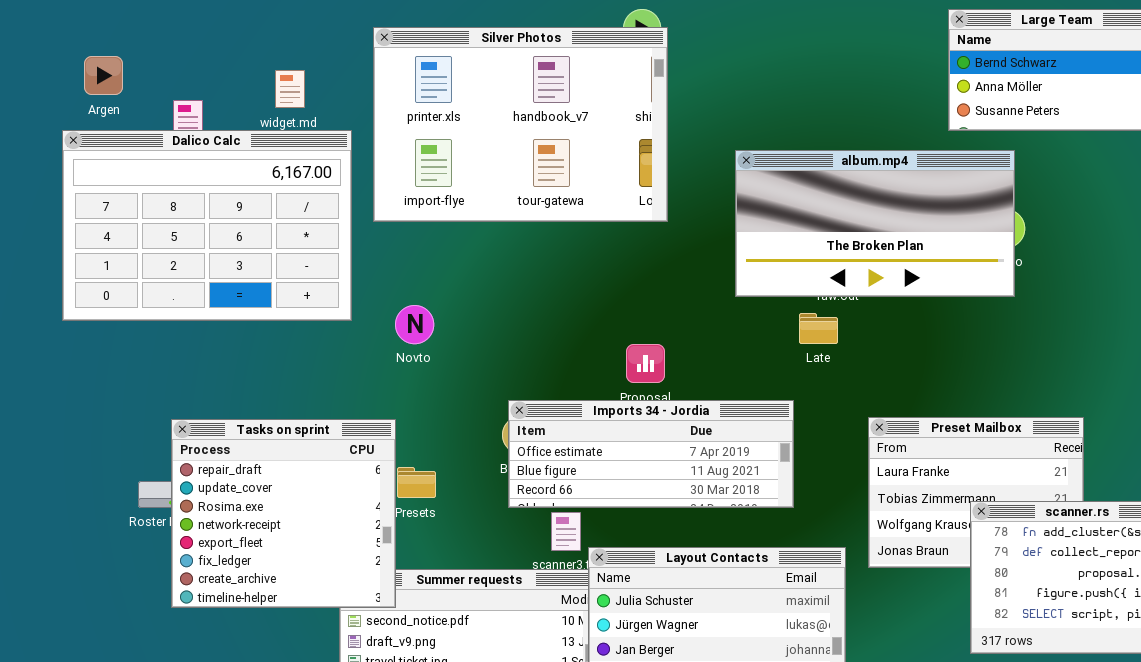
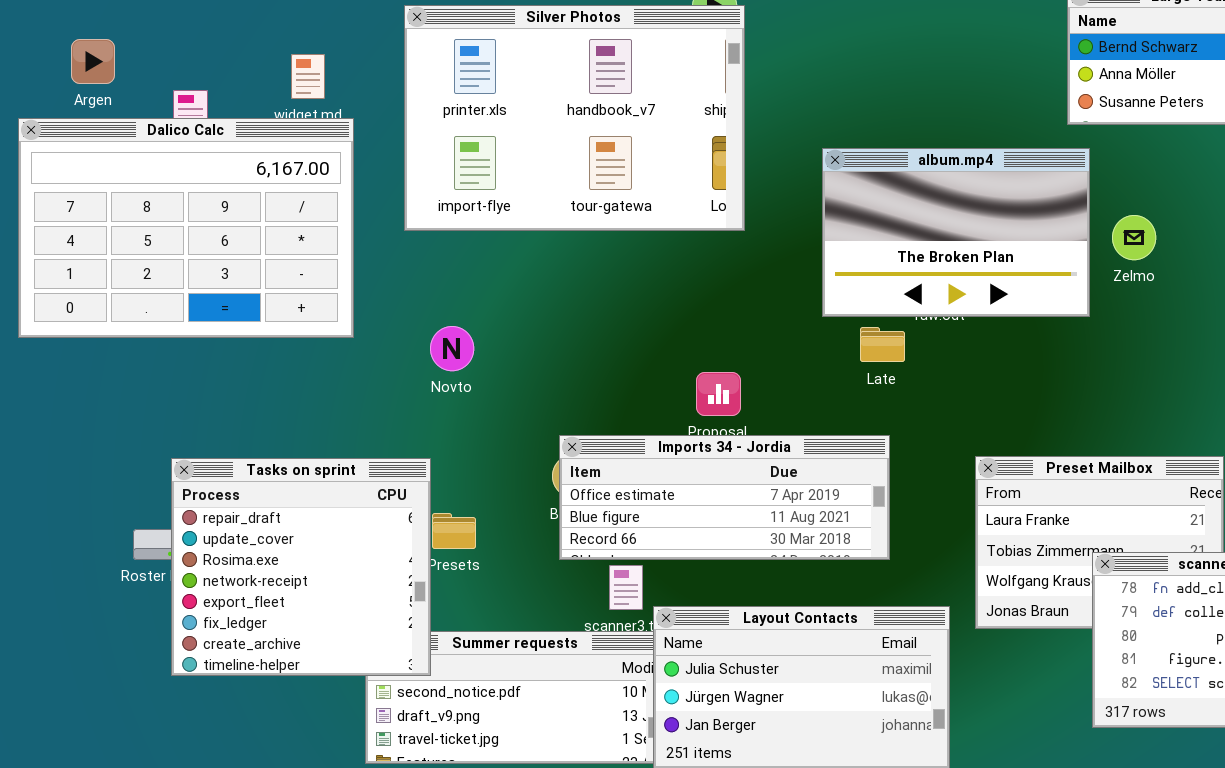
Dalico Calc: [62,130,352,321] -> [18,118,354,338], moved
album.mp4: [735,150,1015,297] -> [822,148,1090,317], resized
Late: [799,313,838,344] -> [860,327,905,362], moved

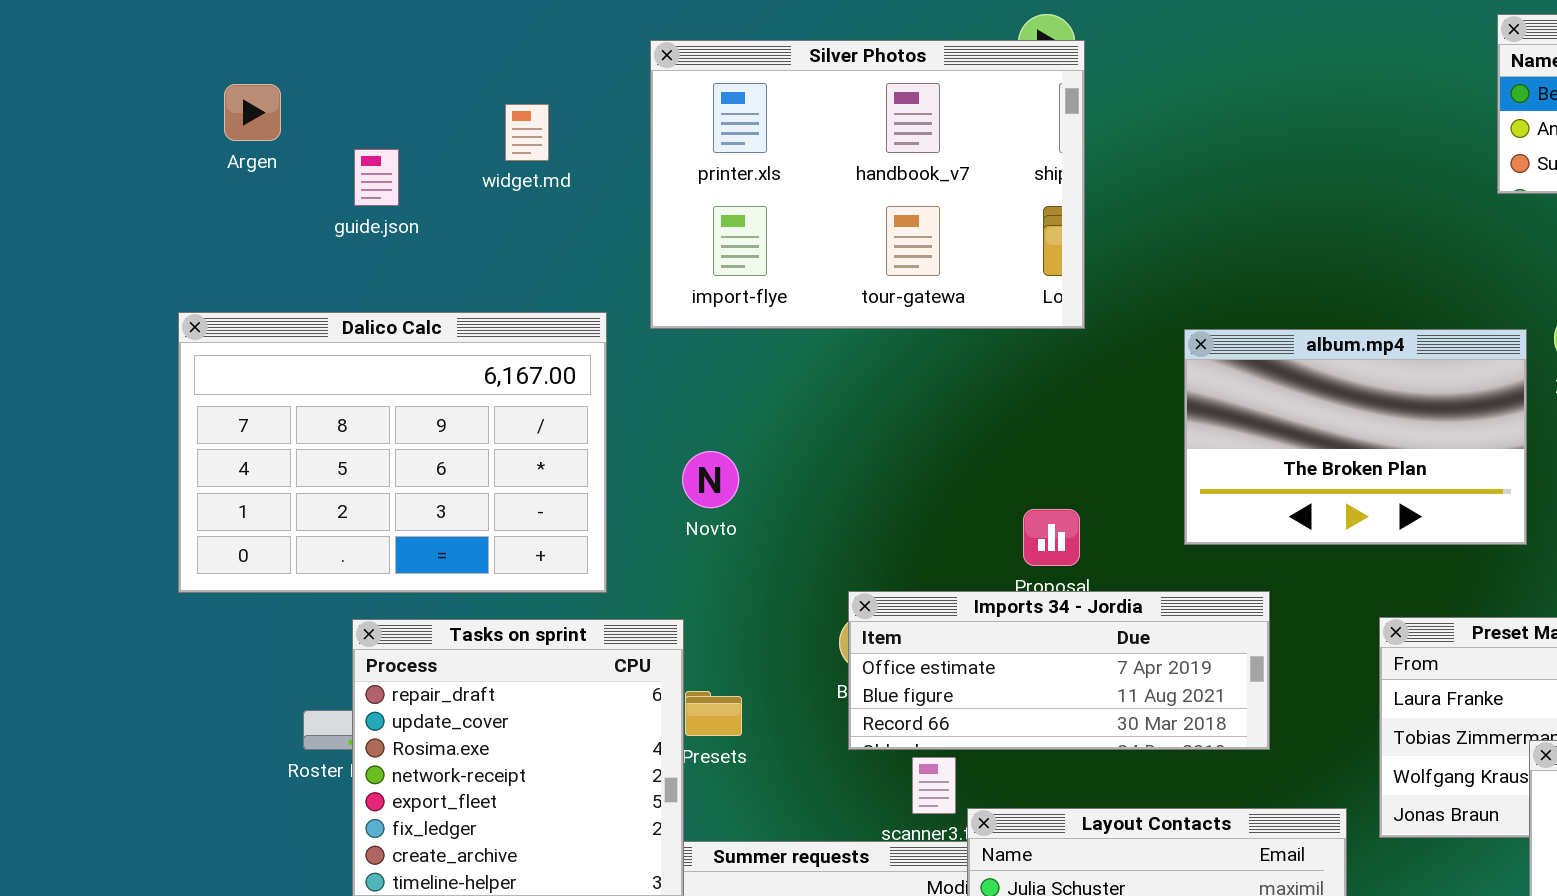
Dalico Calc: [18,118,354,338] -> [178,312,607,593], moved
album.mp4: [822,148,1090,317] -> [1184,329,1527,545], moved

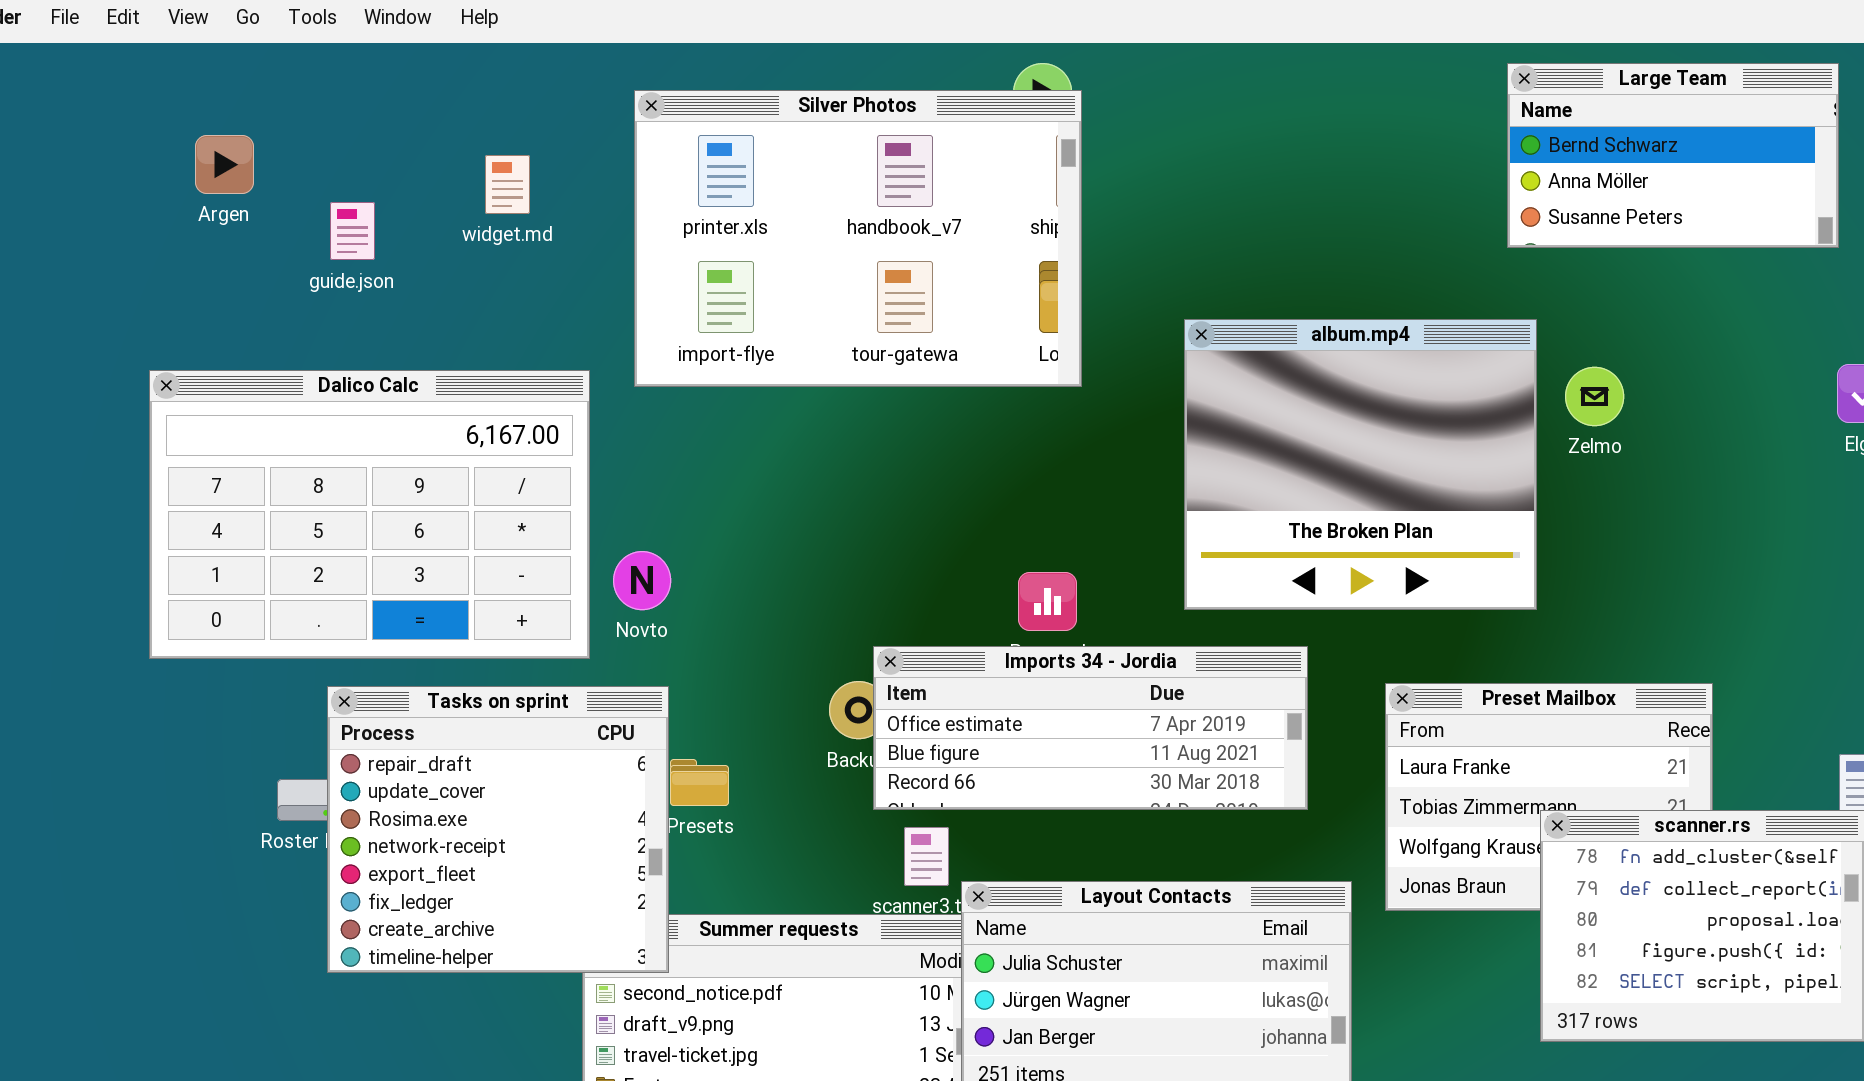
album.mp4: [1184,329,1527,545] -> [1184,319,1537,610], resized
Novto: [682,451,739,508] -> [613,551,671,610], moved
Imports 34 - Jordia: [848,591,1270,750] -> [873,646,1308,810], moved

